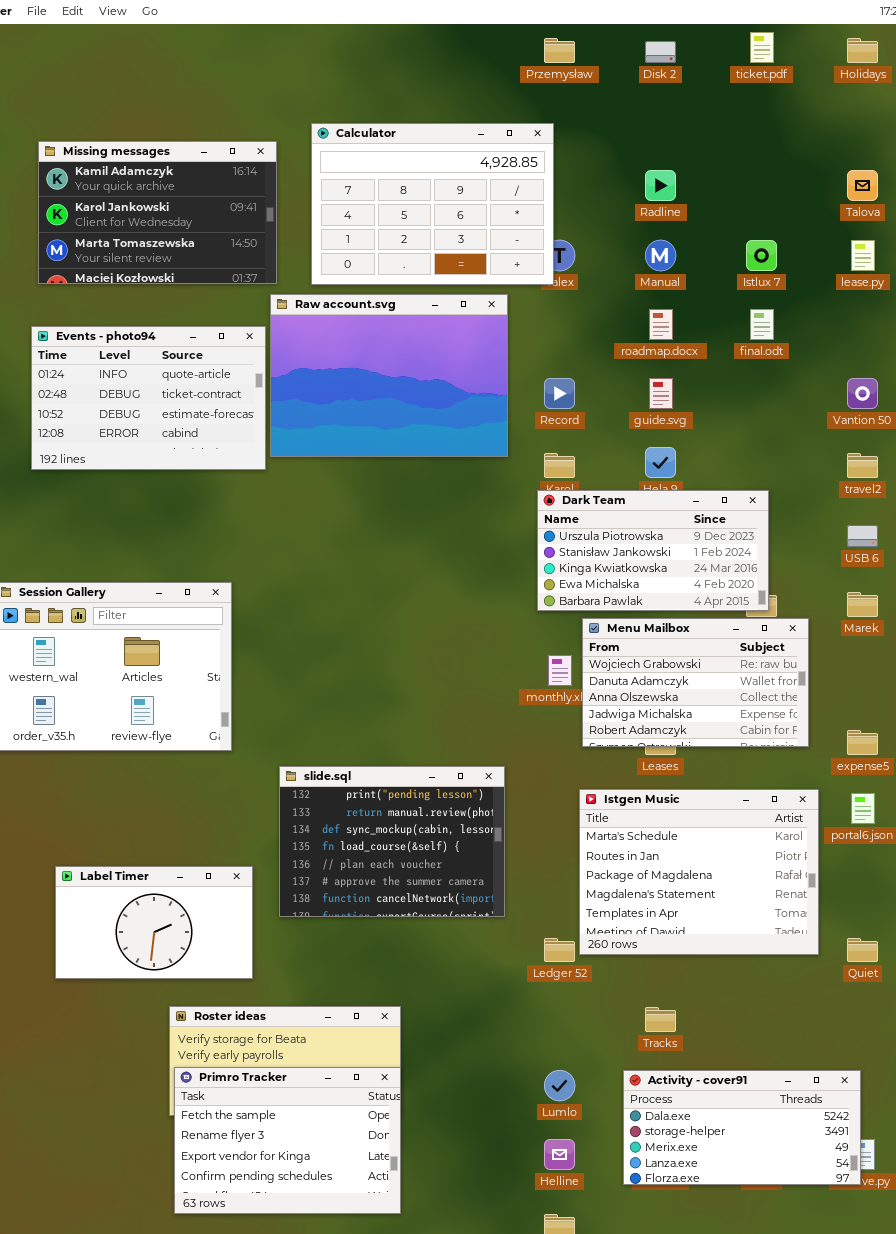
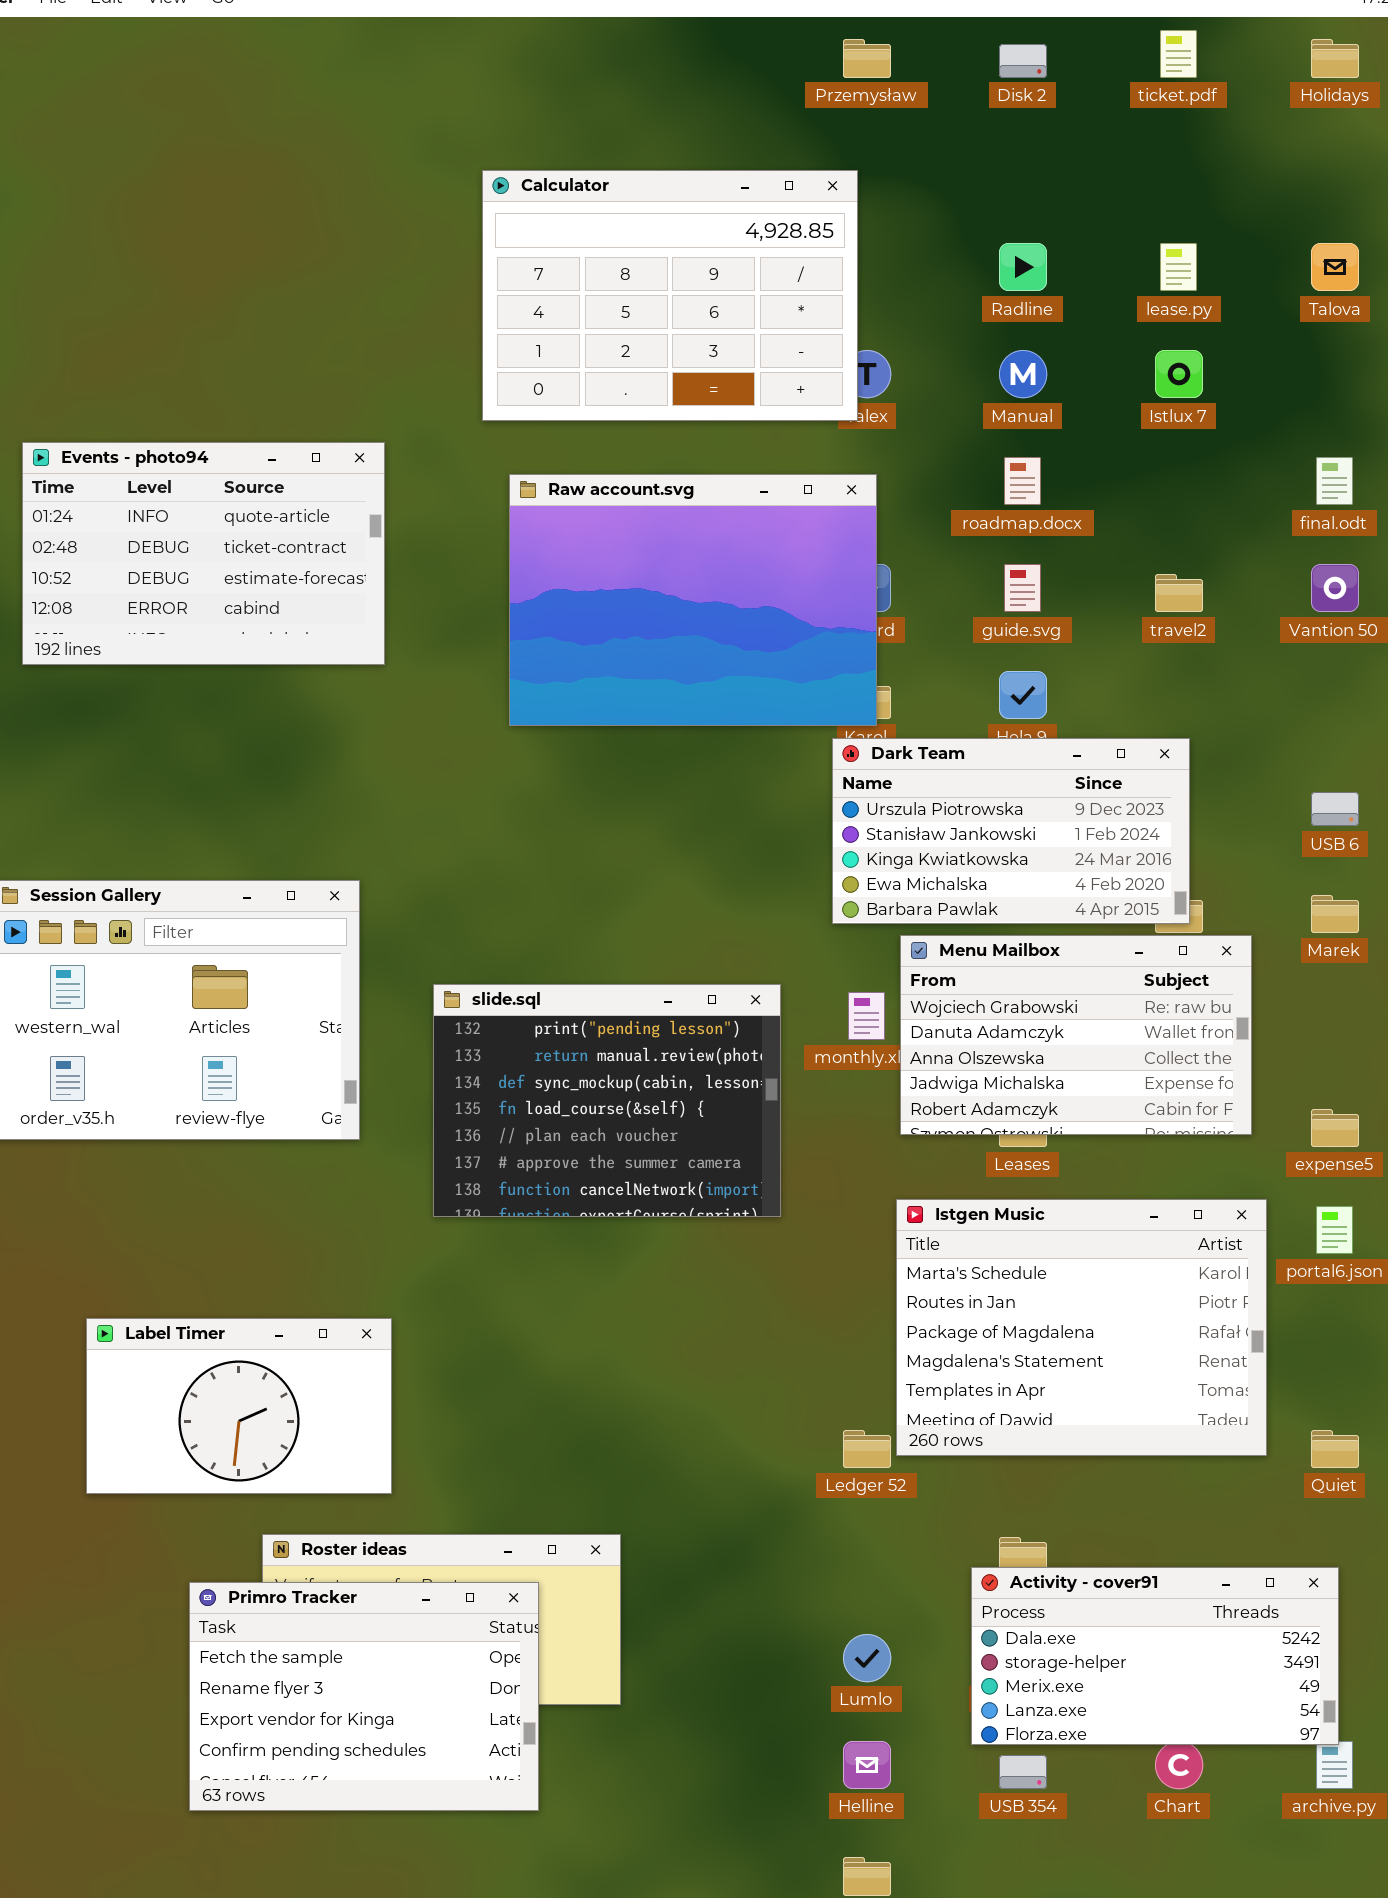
Missing messages: [38,141,277,284] -> none, closed
lease.py: [851,240,875,271] -> [1160,243,1197,291], moved
Raw account.svg: [270,294,508,457] -> [509,474,877,726], moved
final.odt: [750,309,774,340] -> [1316,457,1353,505], moved
Events - photo94: [31,326,266,470] -> [22,442,385,665], moved
travel2: [847,453,878,478] -> [1155,574,1203,612], moved
slide.sql: [279,766,505,917] -> [433,984,781,1217], moved
Primro Tracker: [174,1067,401,1214] -> [189,1582,539,1811], moved
Activity - cover91: [623,1070,861,1185] -> [971,1567,1339,1745], moved

